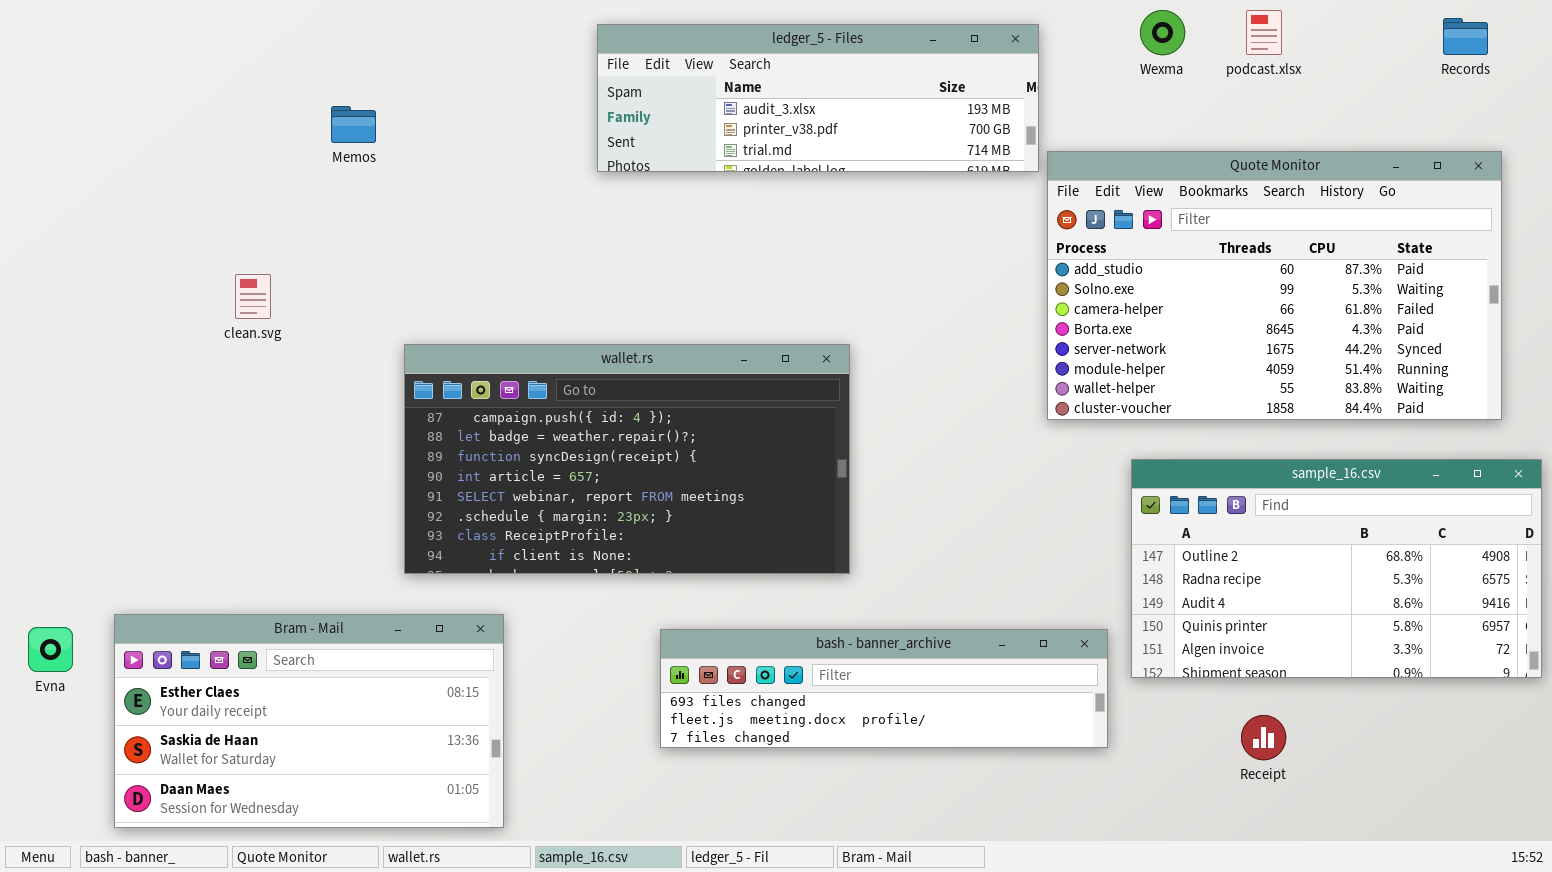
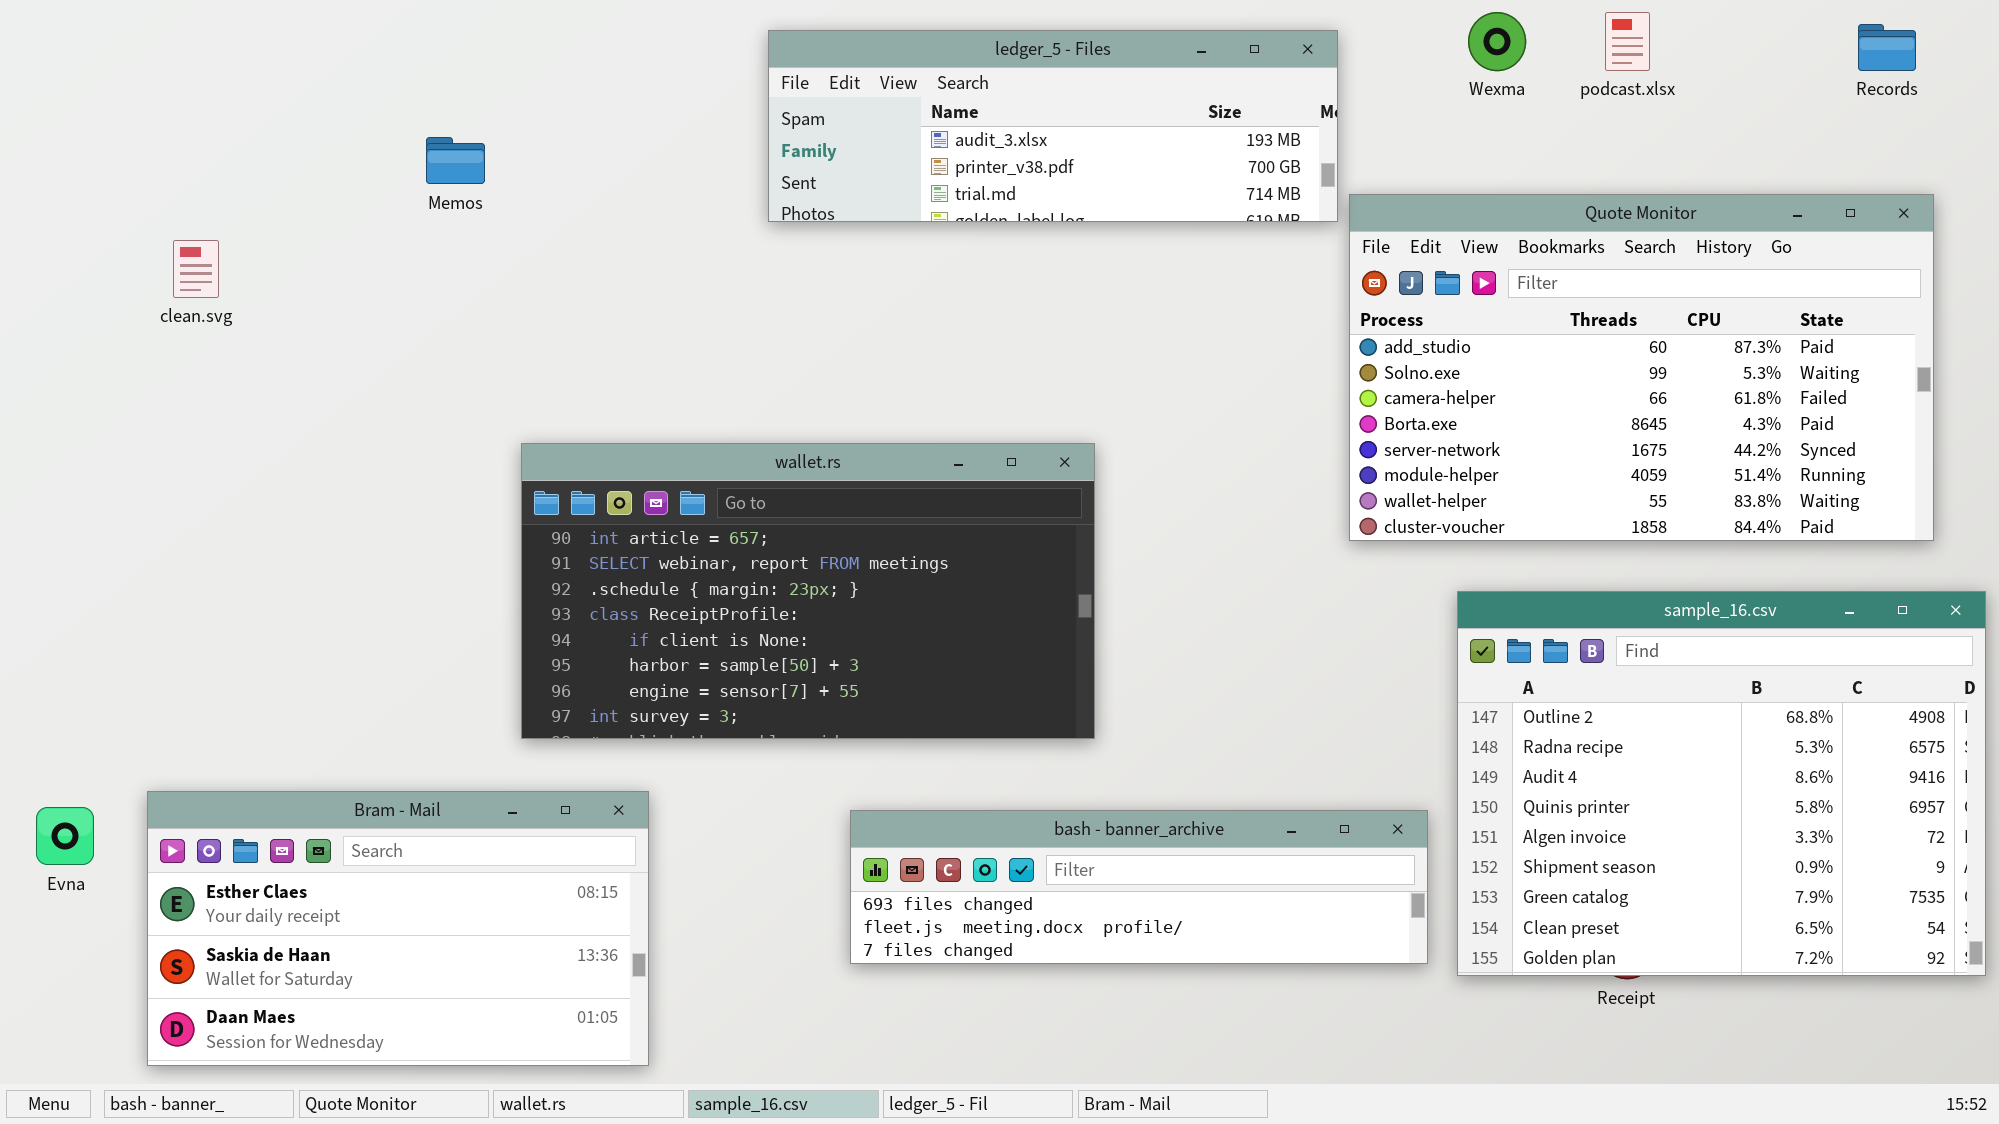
clean.svg: [235,274,271,319] -> [173,240,219,298], moved
wallet.rs: [404,344,850,574] -> [521,443,1095,739], scrolled down 3 rows
sample_16.csv: [1131,459,1542,678] -> [1457,591,1986,976], resized

